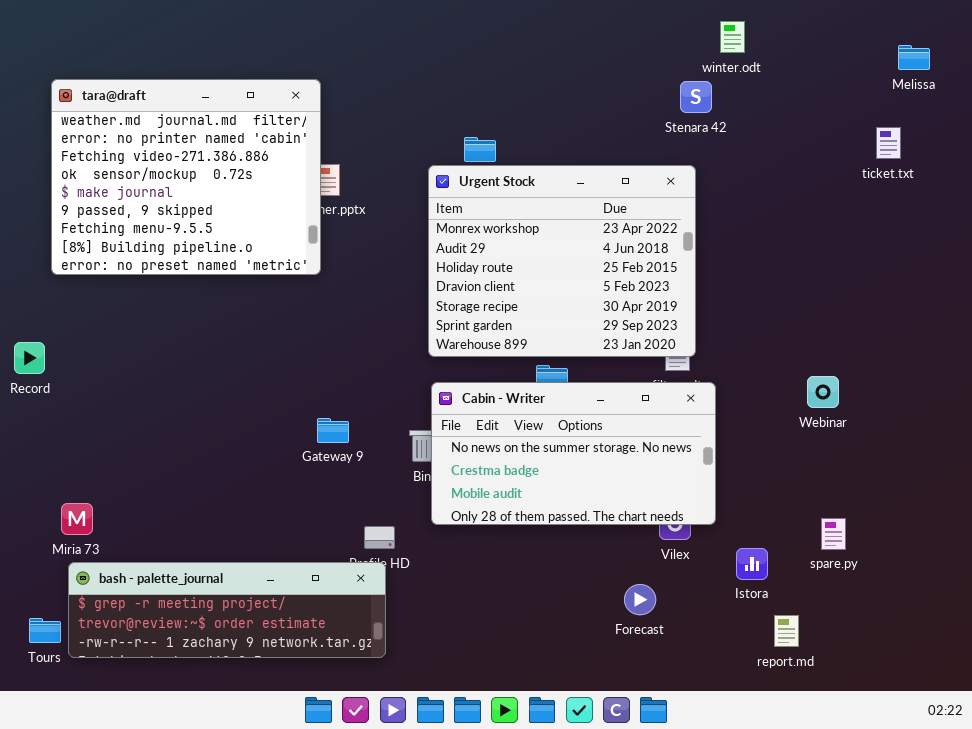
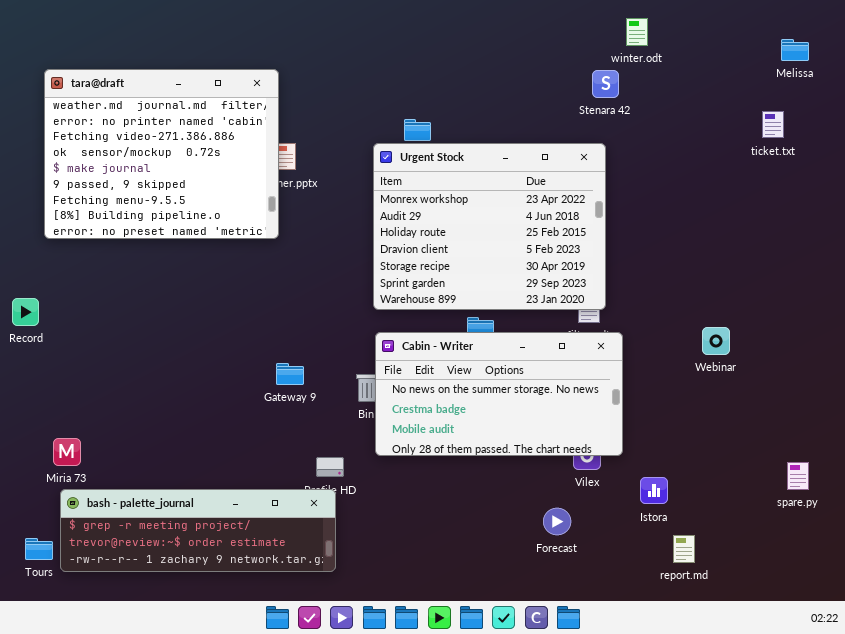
spare.py: [821,518,846,550] -> [787,462,809,490], moved

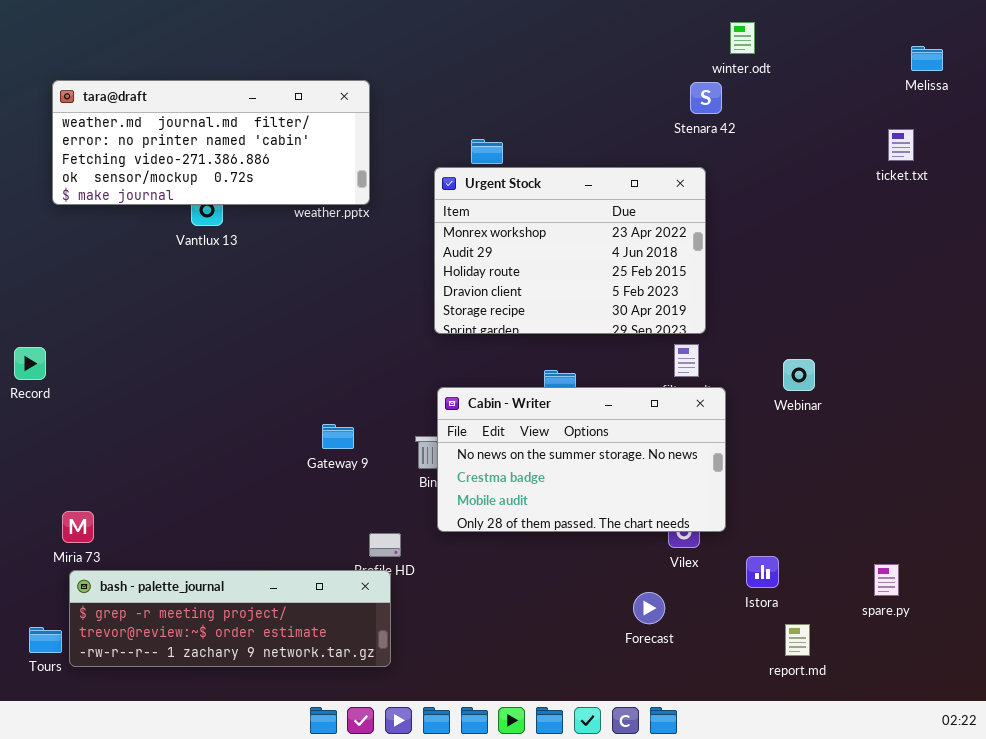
tara@draft: [44,69,279,239] -> [52,80,370,205], resized
Urgent Stock: [373,143,606,310] -> [434,167,706,334], resized
Webinar: [702,327,730,355] -> [783,359,815,391], moved
spare.py: [787,462,809,490] -> [874,564,899,596], moved

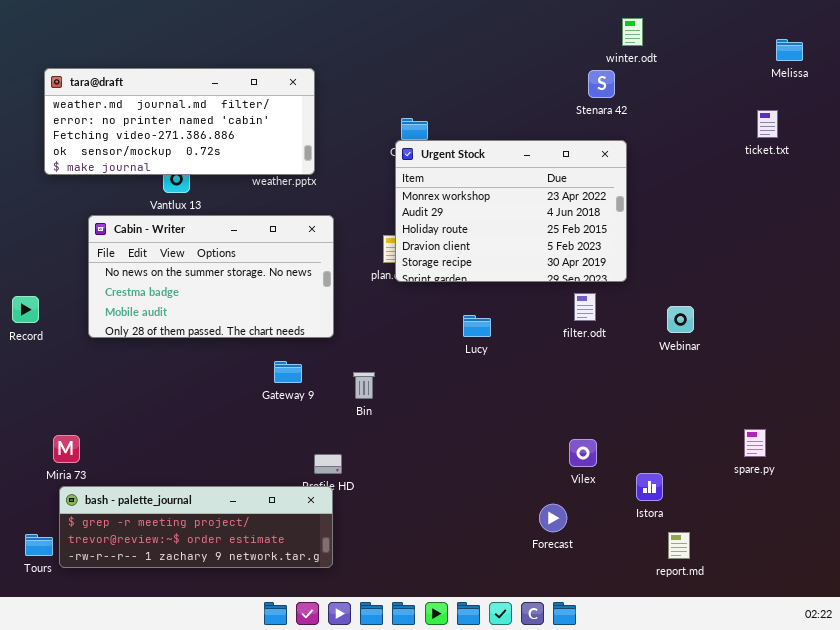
Urgent Stock: [434,167,706,334] -> [395,140,627,282], moved
Cabin - Writer: [437,387,726,532] -> [88,215,334,338], moved
spare.py: [874,564,899,596] -> [744,429,766,457], moved

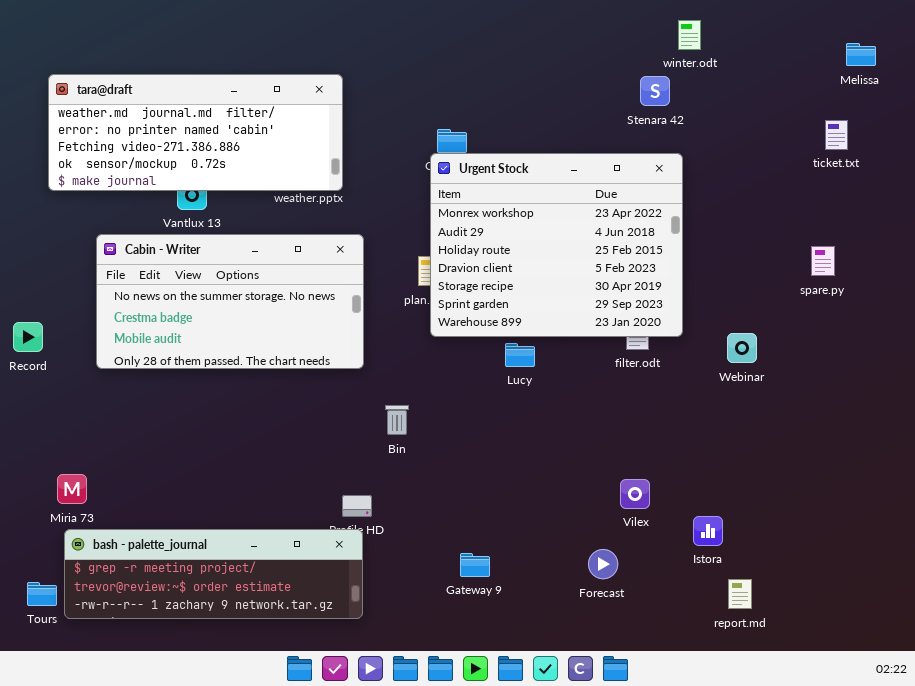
Urgent Stock: [395,140,627,282] -> [430,153,683,337], resized
Gateway 9: [274,361,302,383] -> [460,553,490,577], moved
spare.py: [744,429,766,457] -> [811,246,835,276], moved

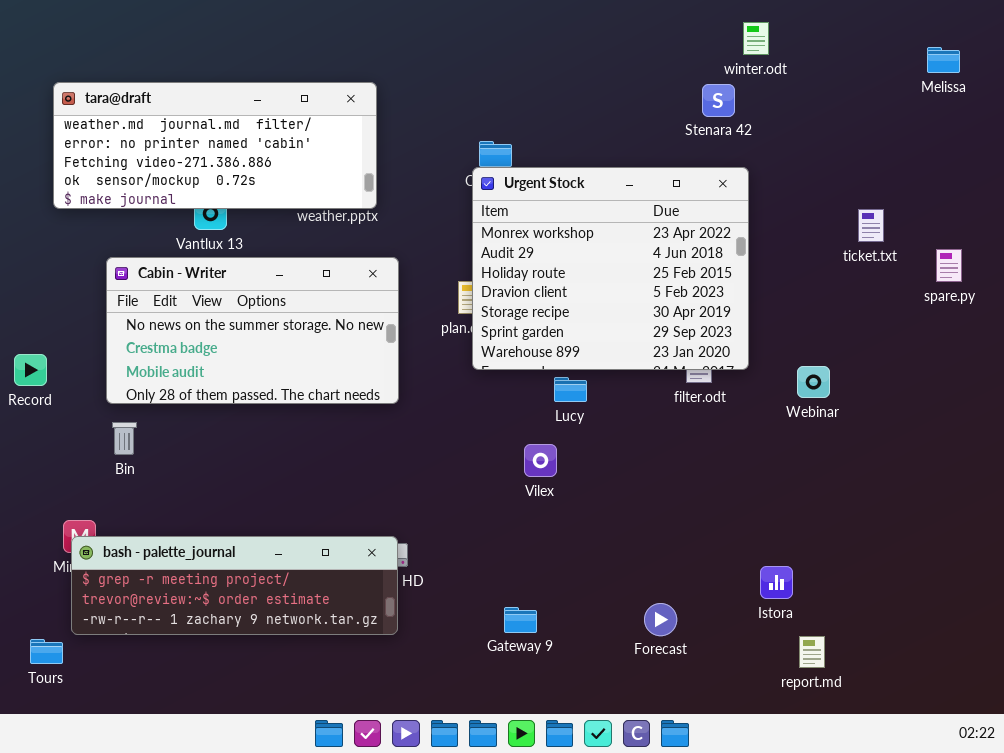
ticket.txt: [825,120,848,150] -> [858,209,884,242], moved
spare.py: [811,246,835,276] -> [936,249,962,282], moved
Bin: [385,405,409,435] -> [112,422,137,455], moved
Vilex: [620,479,650,509] -> [524,444,557,477], moved
bash - palette_journal: [64,529,363,619] -> [71,536,398,635], moved

